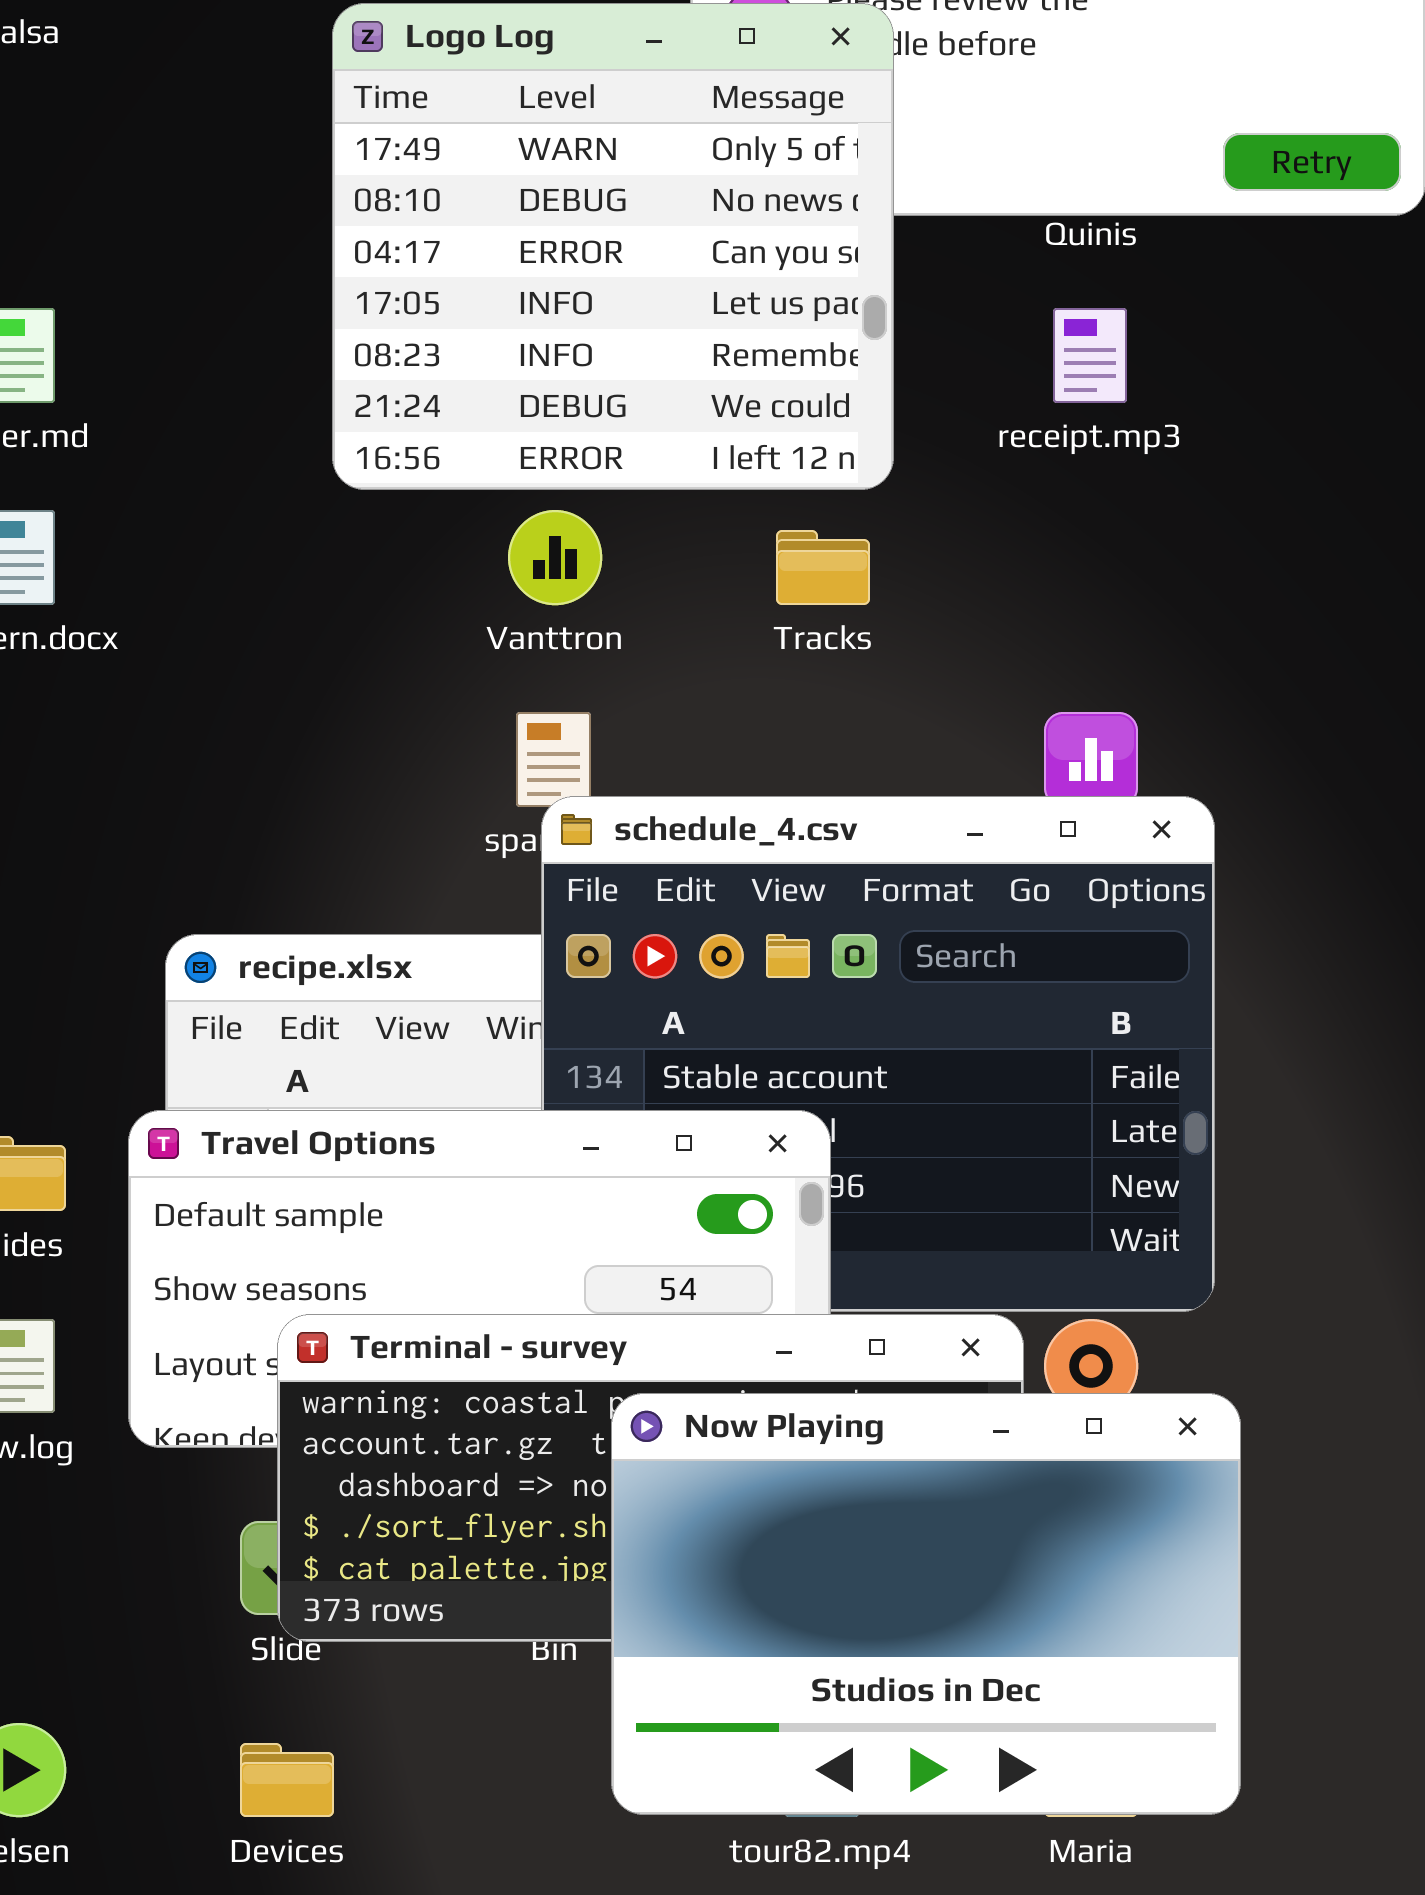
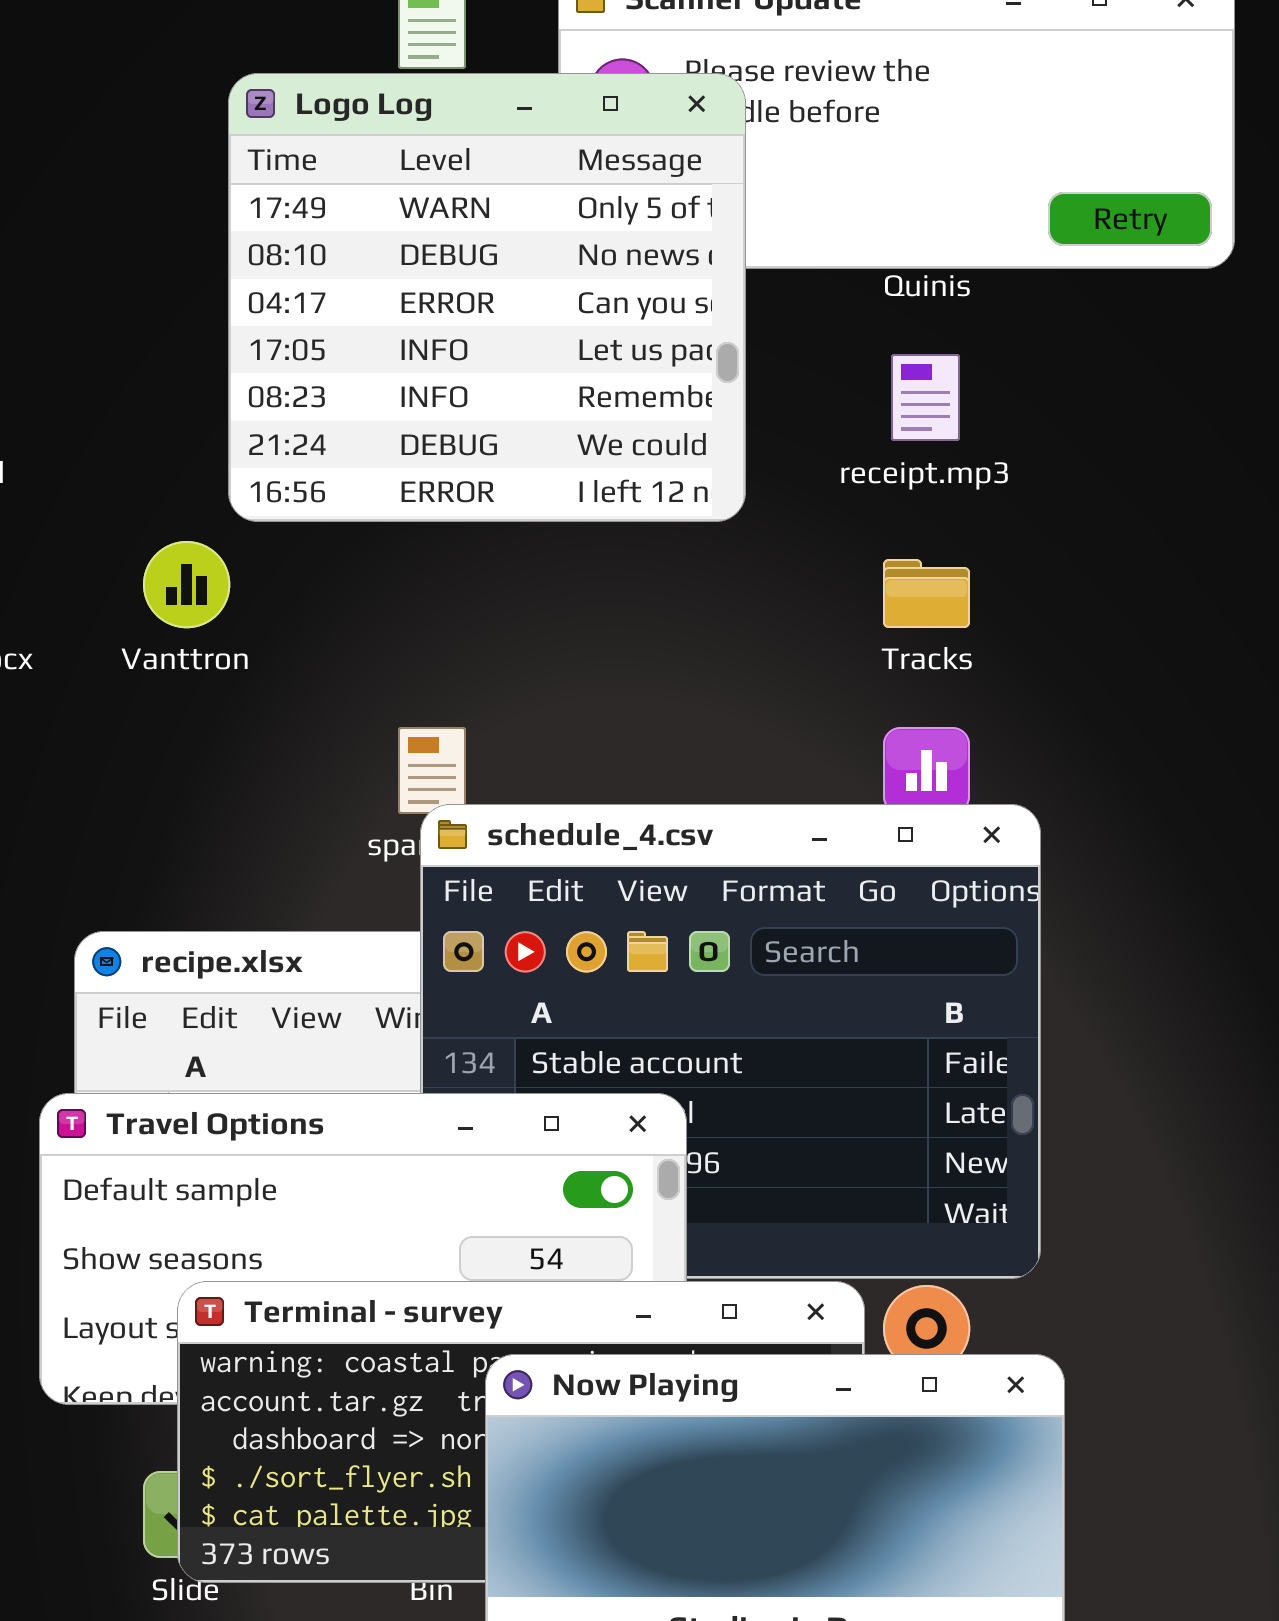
Vanttron: [508,510,602,605] -> [143,541,230,628], moved
Tracks: [776,530,870,605] -> [883,559,970,628], moved

